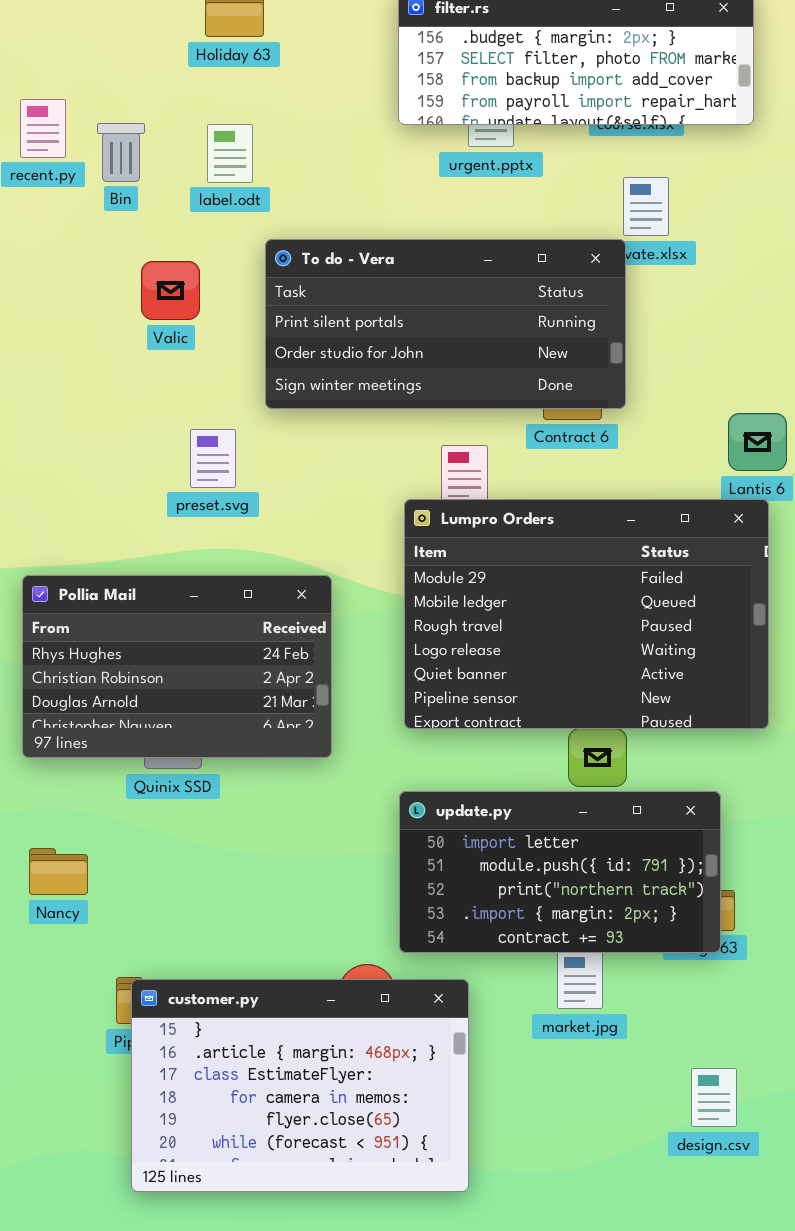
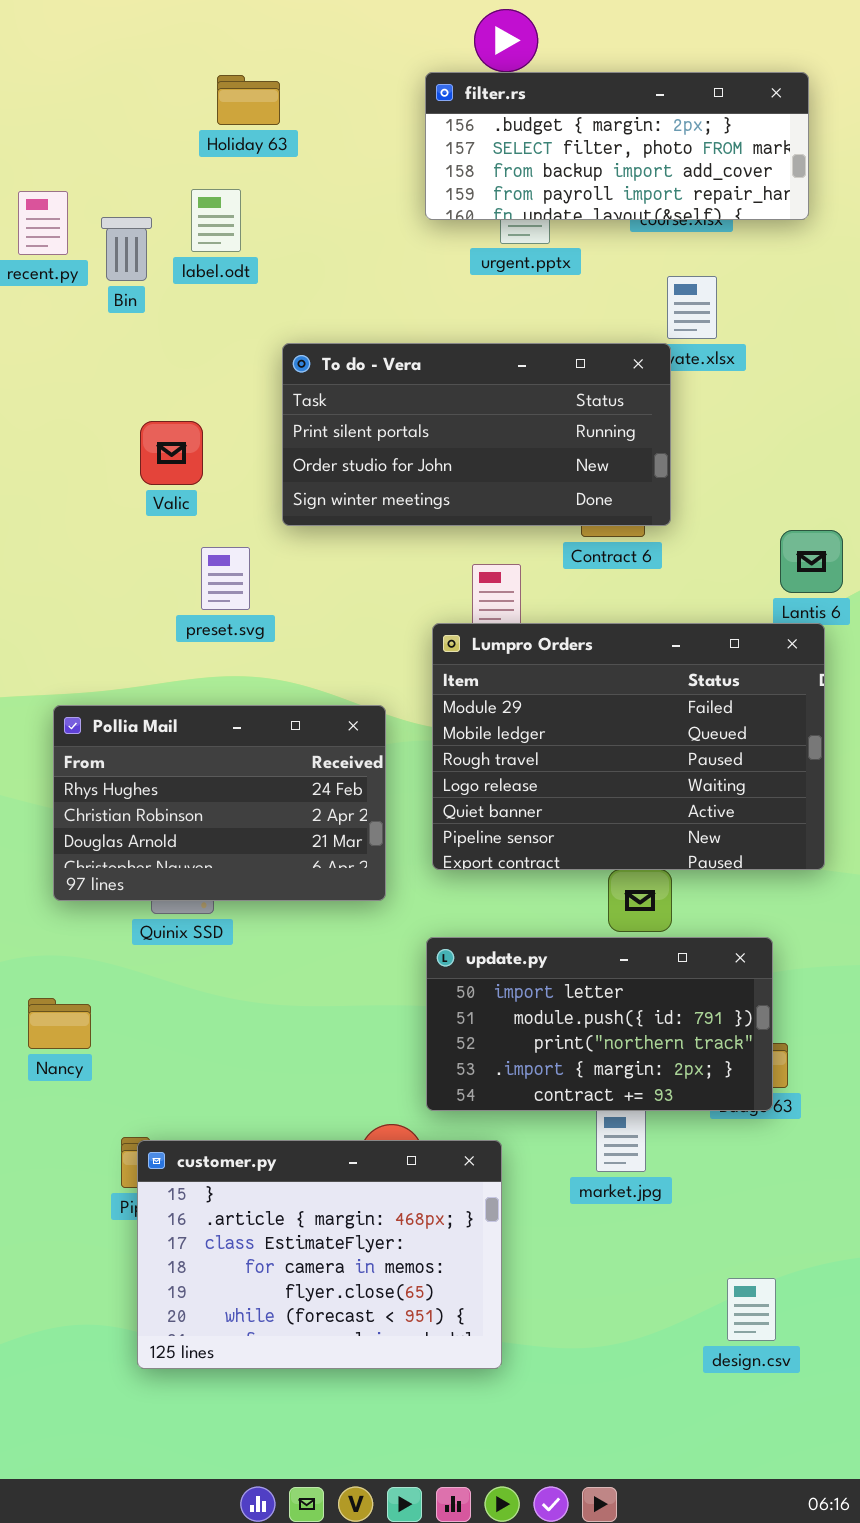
label.odt: [207,124,253,183] -> [191,189,241,252], moved
Valic: [141,261,200,320] -> [140,421,203,485], moved
Pollia Mail: [22,575,332,758] -> [53,705,386,901], moved
design.csv: [691,1068,737,1127] -> [727,1278,776,1341], moved

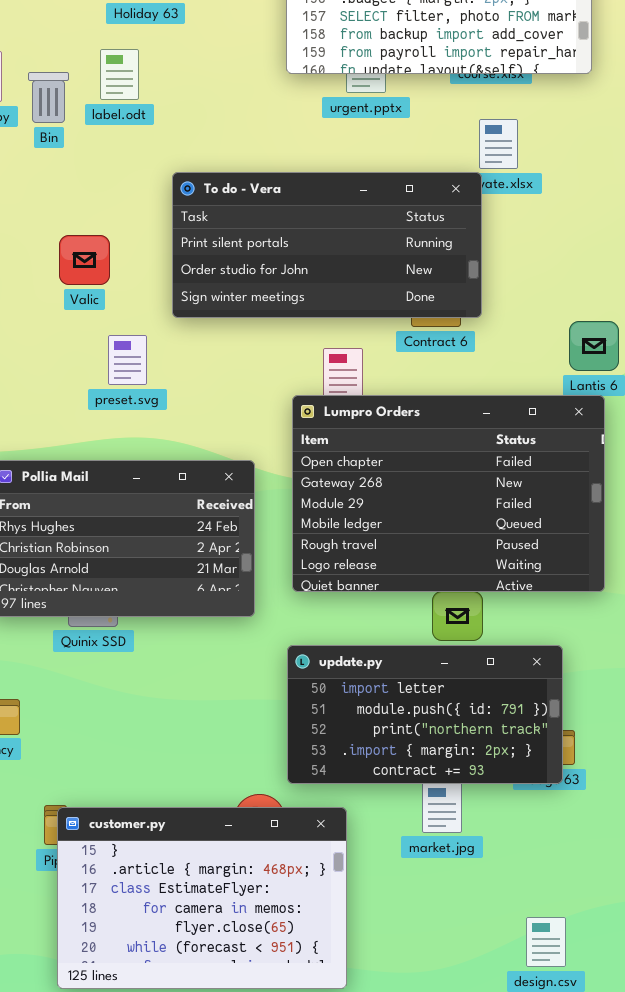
Lumpro Orders: [432,623,825,870] -> [292,395,605,592], scrolled up 2 rows

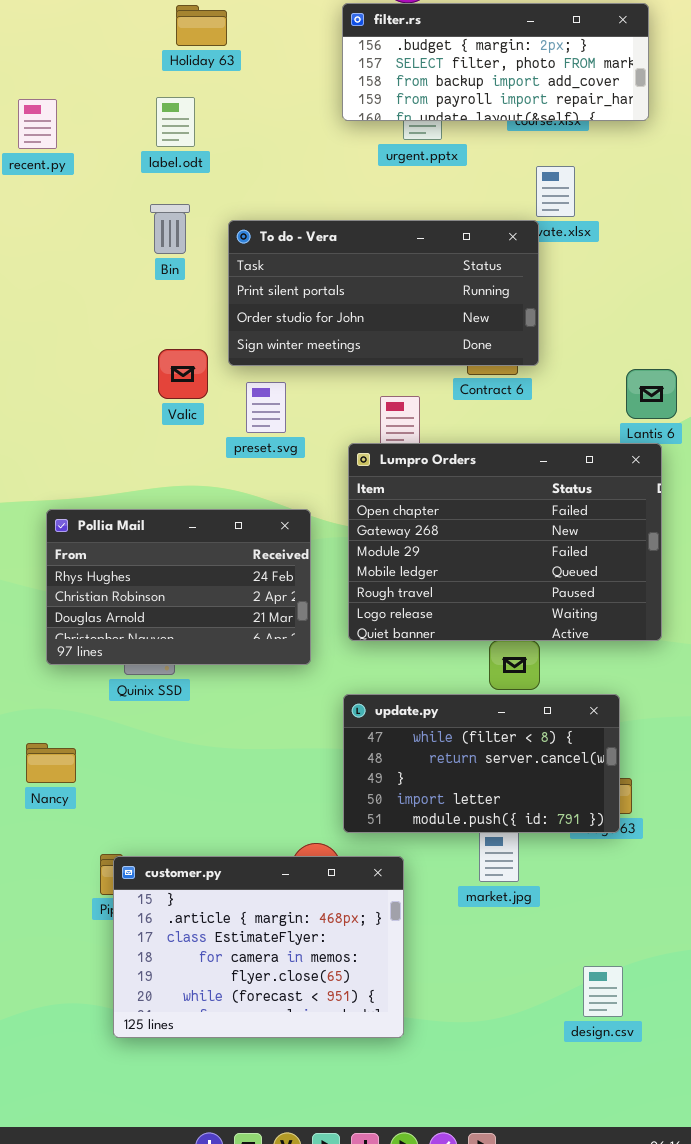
Bin: [28,72,69,123] -> [150,204,190,254], moved
Valic: [59,235,110,285] -> [158,349,208,399], moved
preset.svg: [108,335,147,385] -> [246,382,286,433], moved
update.py: [287,645,563,784] -> [343,694,620,833], scrolled up 3 rows

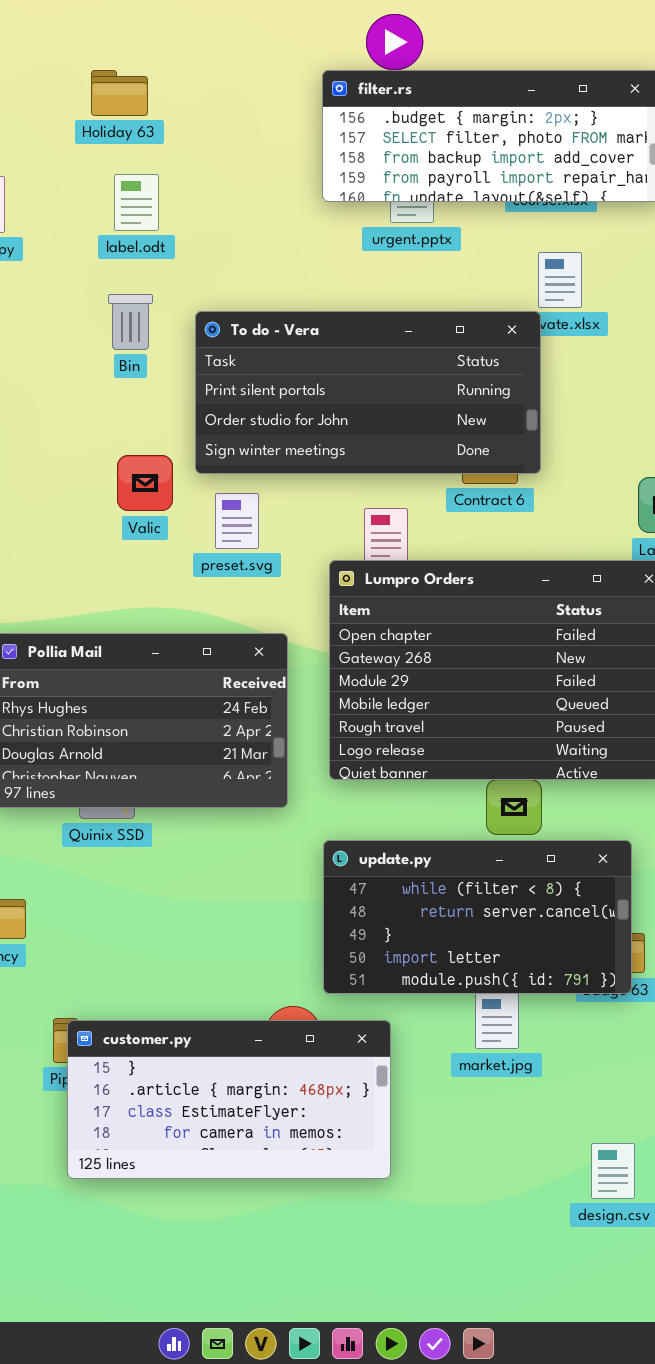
Holiday 63: [176,5,227,46] -> [91,70,148,116], moved
customer.py: [113,856,404,1038] -> [67,1020,391,1179], resized

